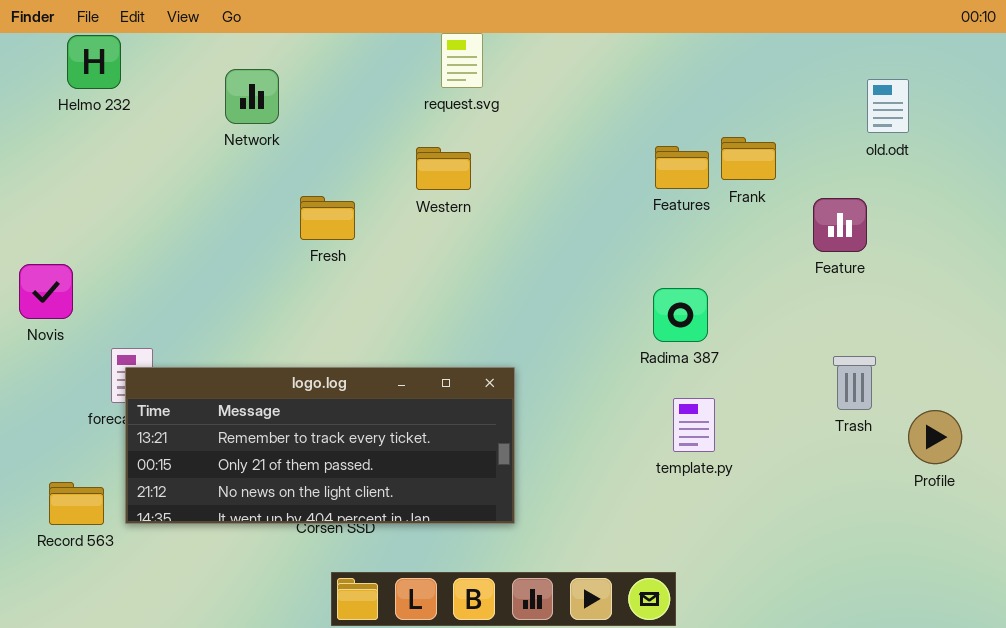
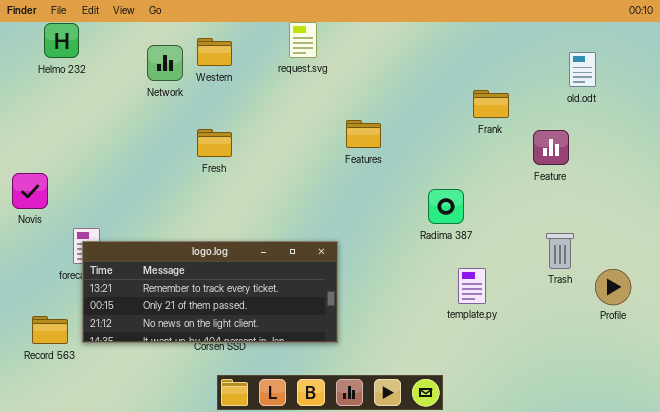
Features: [655,146,709,189] -> [346,120,381,148], moved
Western: [416,147,471,190] -> [197,38,232,66], moved
template.py: [673,398,715,452] -> [458,268,486,304], moved

